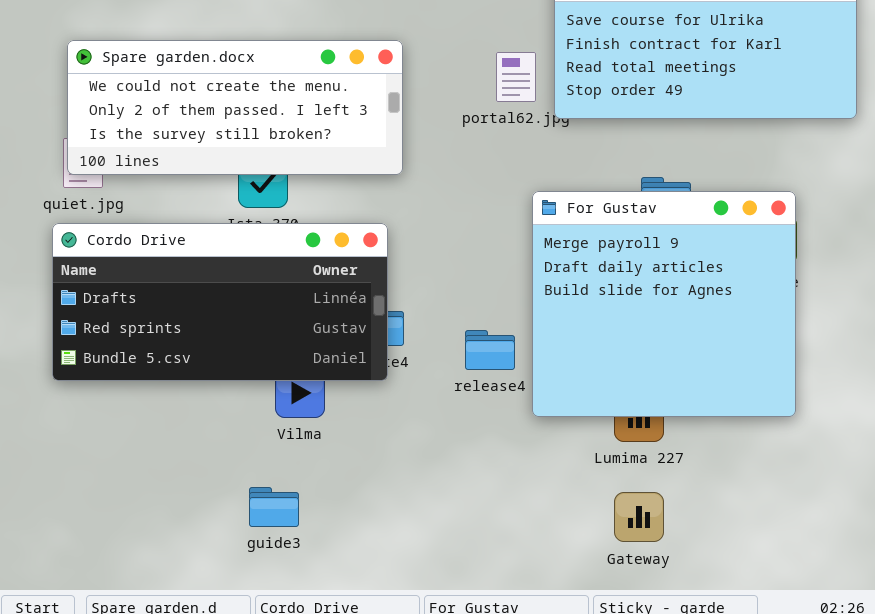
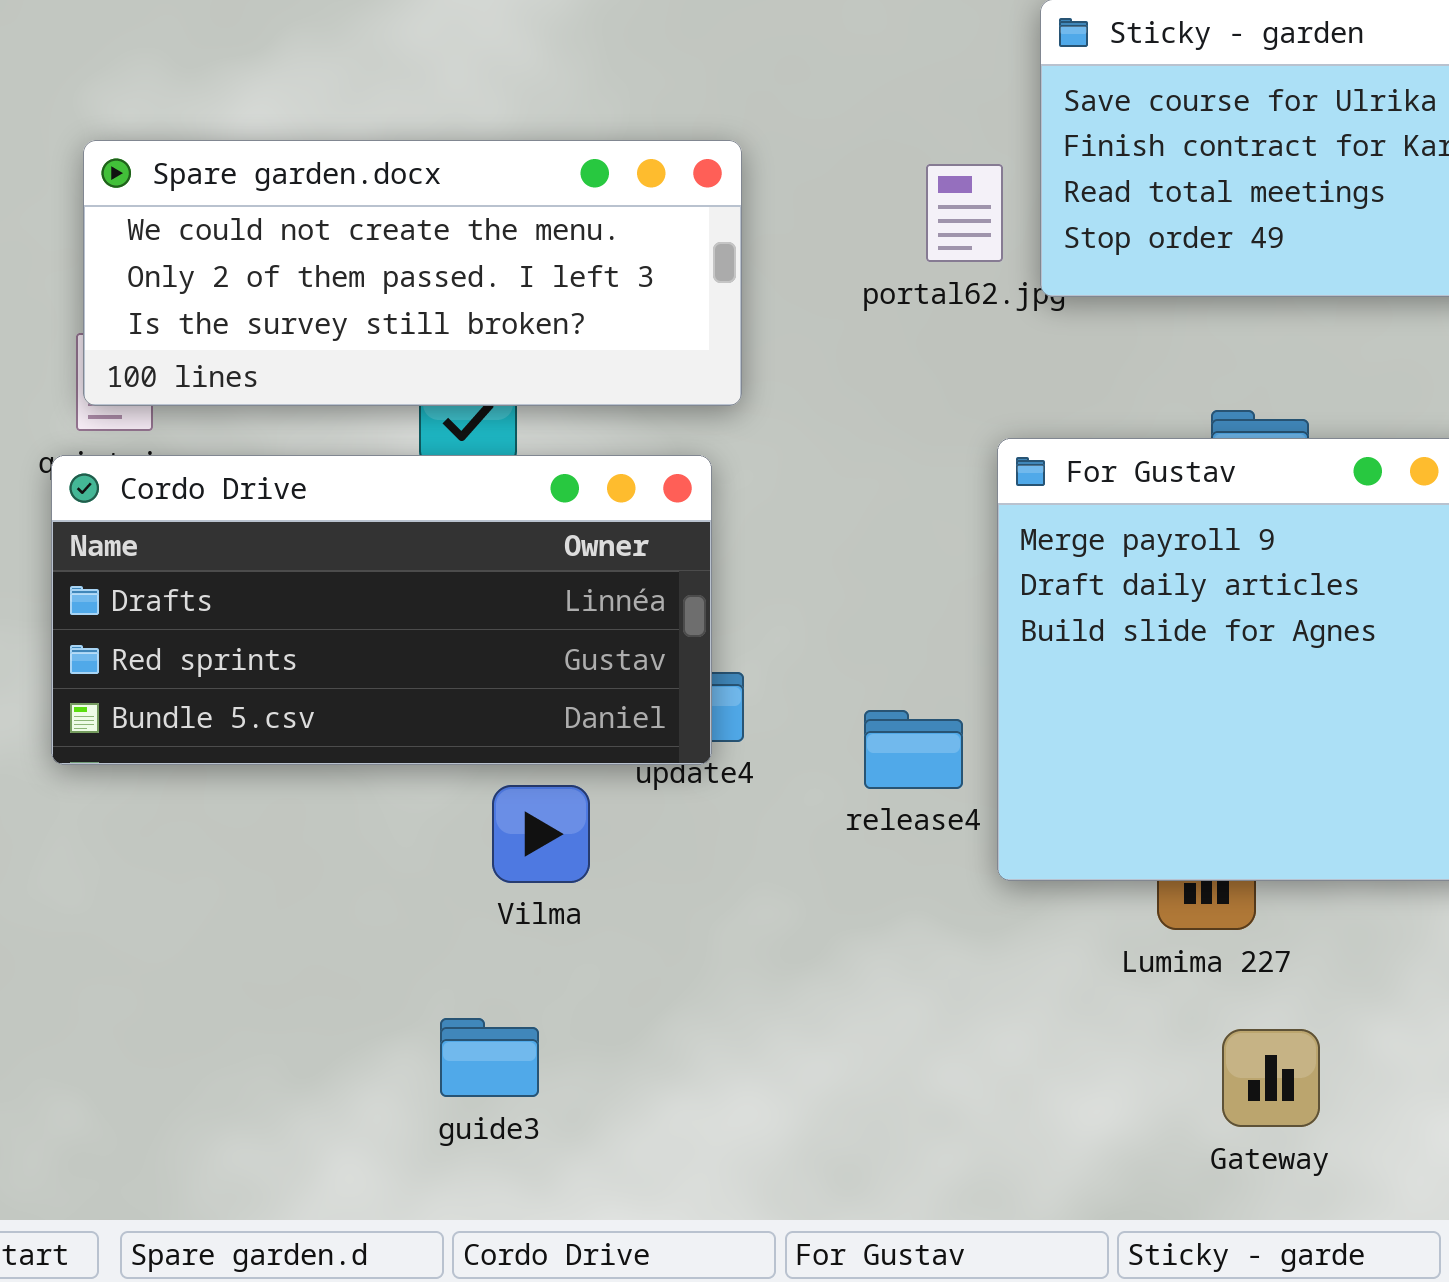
Cordo Drive: [52,223,388,381] -> [51,455,712,765], moved
Gateway: [614,492,664,542] -> [1222,1029,1320,1127], moved

